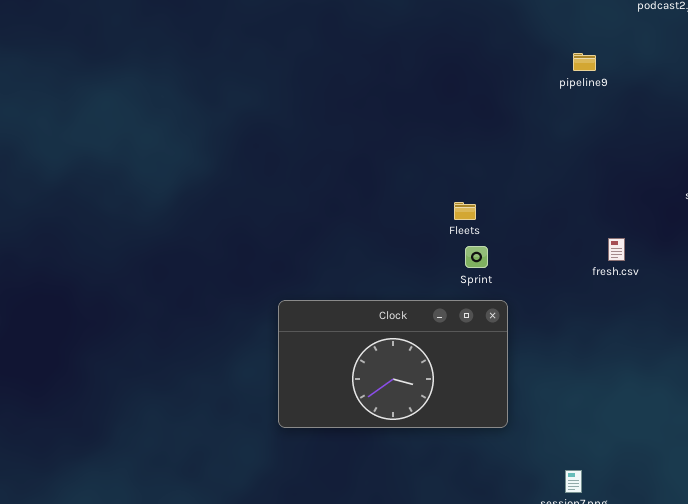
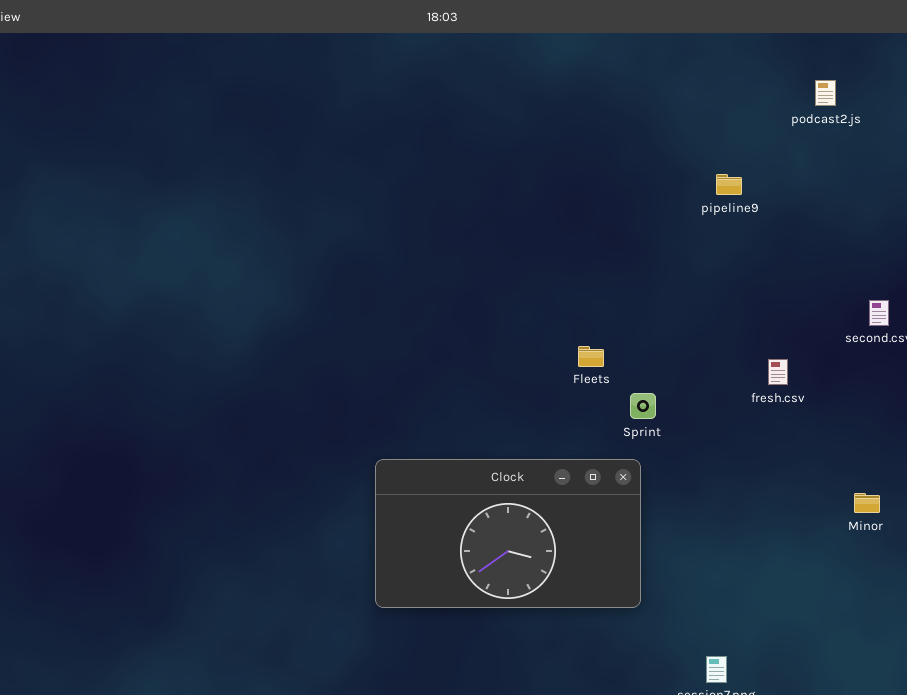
fresh.csv: [608,238,625,261] -> [768,359,788,385], moved
Sprint: [465,246,488,268] -> [630,393,656,419], moved

